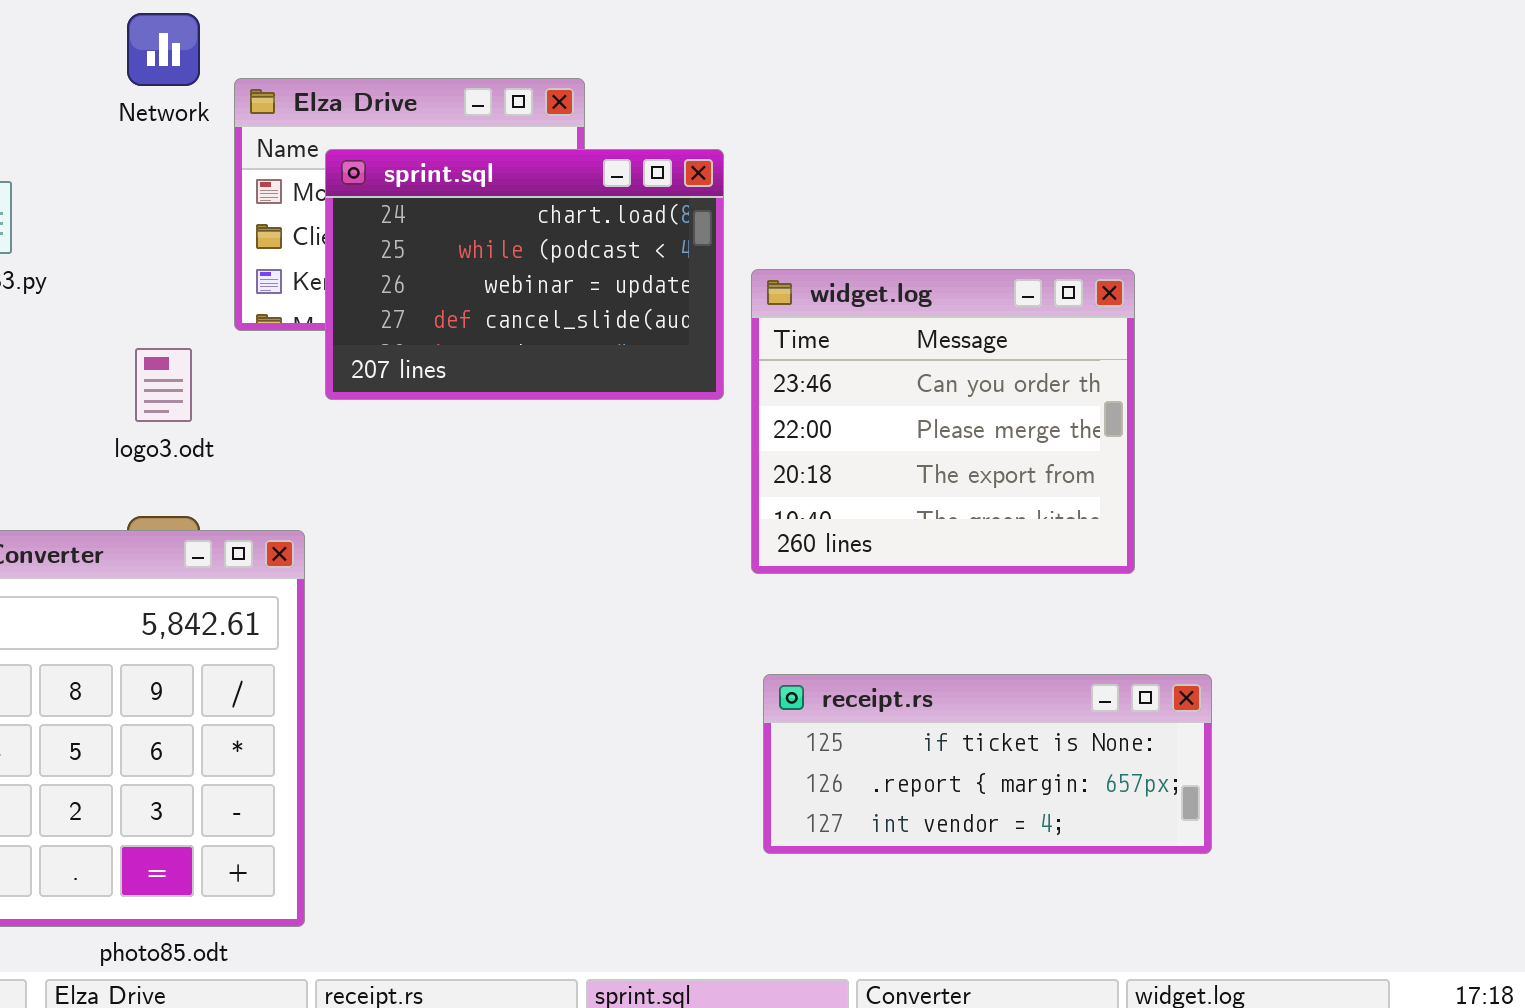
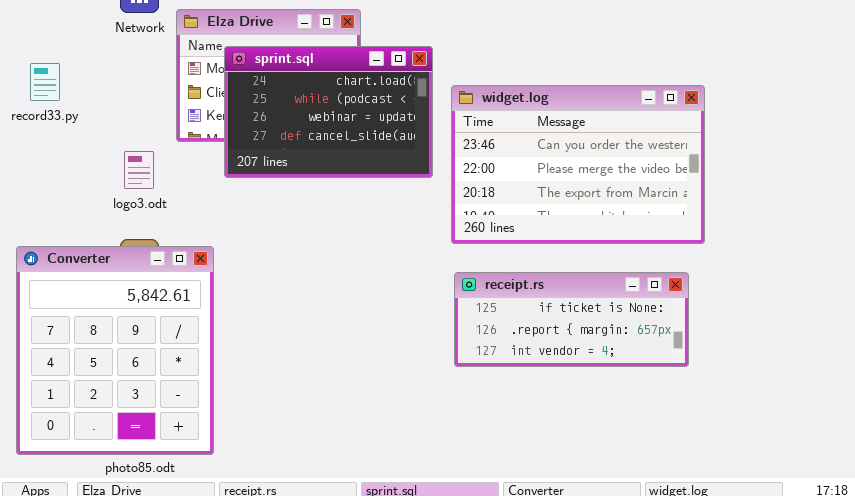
widget.log: [751,269,1135,574] -> [451,85,705,244], moved, resized
receipt.rs: [763,674,1212,854] -> [454,272,689,367], moved

